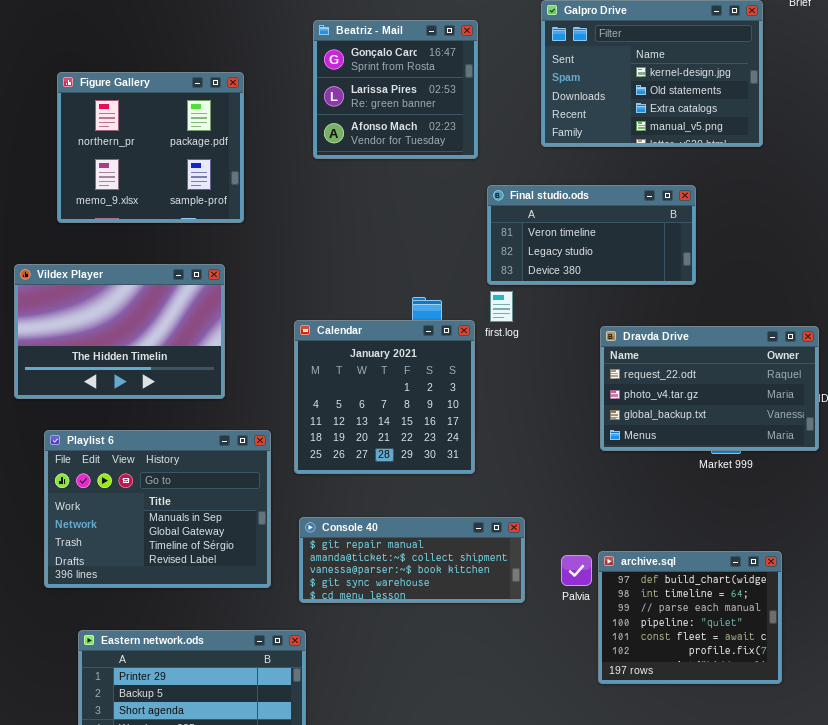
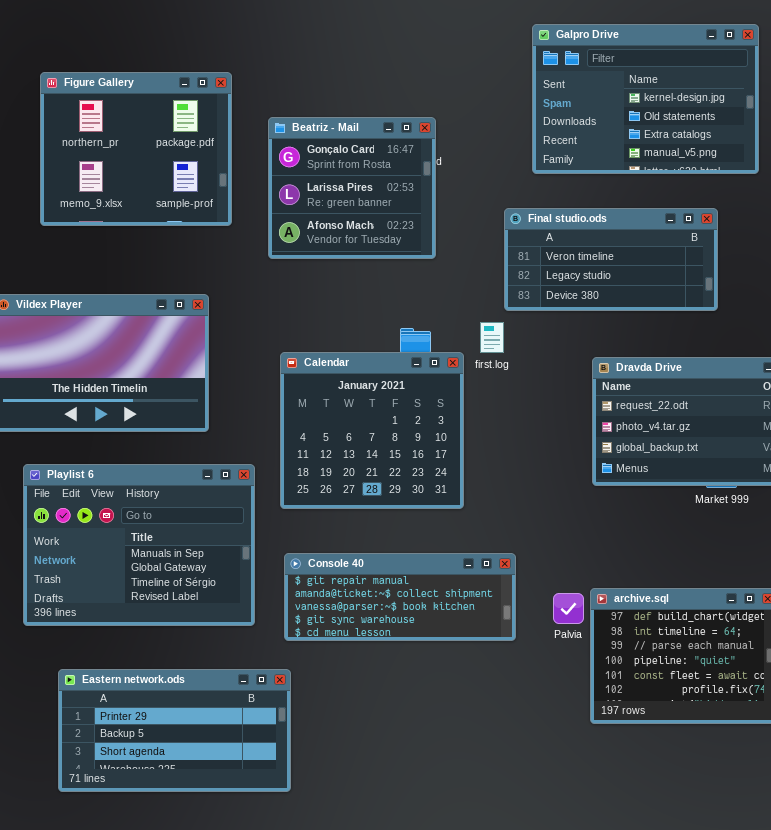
Beatriz - Mail: [313,20,478,159] -> [268,117,436,259], moved
Figure Gallery: [57,72,244,223] -> [40,72,232,226], moved
Final studio.ods: [487,185,696,285] -> [504,208,718,311], moved

